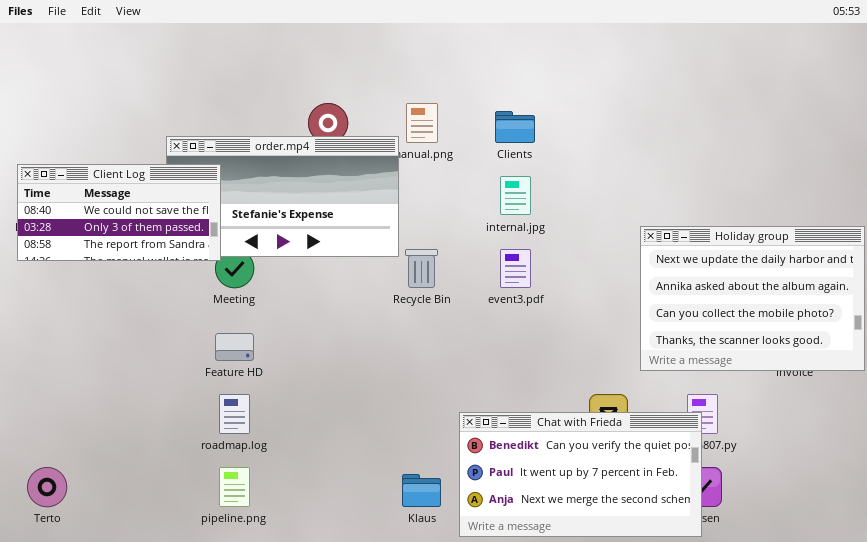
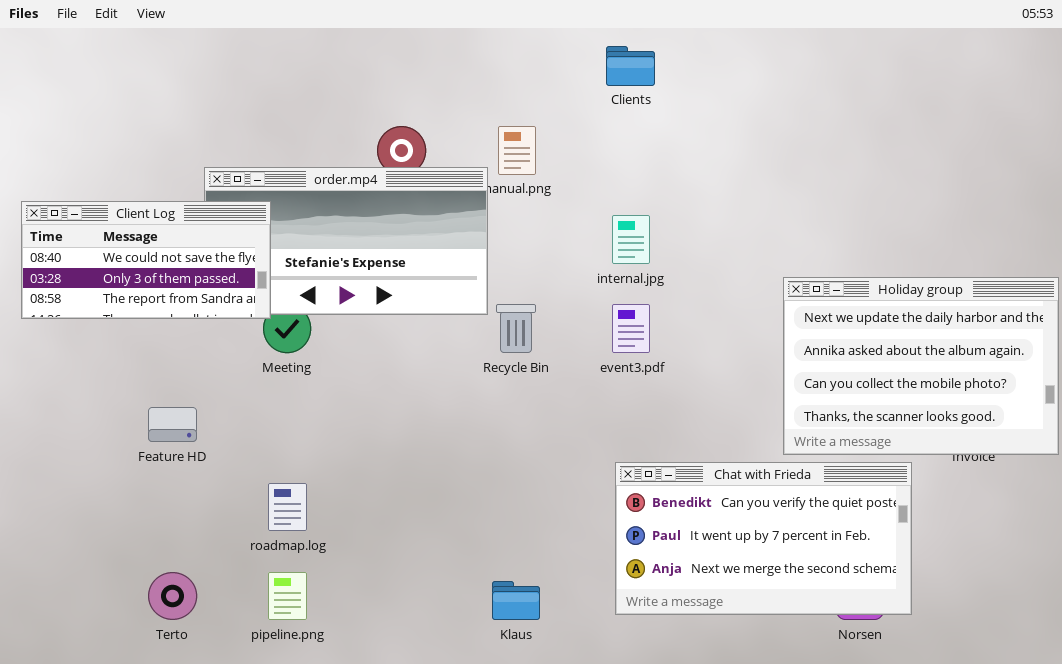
Clients: [495,111,535,143] -> [606,46,655,86], moved
Feature HD: [215,333,254,361] -> [148,407,197,442], moved
Chat with Frieda: [459,412,702,537] -> [615,462,912,615], moved
Terto: [27,467,67,507] -> [148,572,197,620], moved

